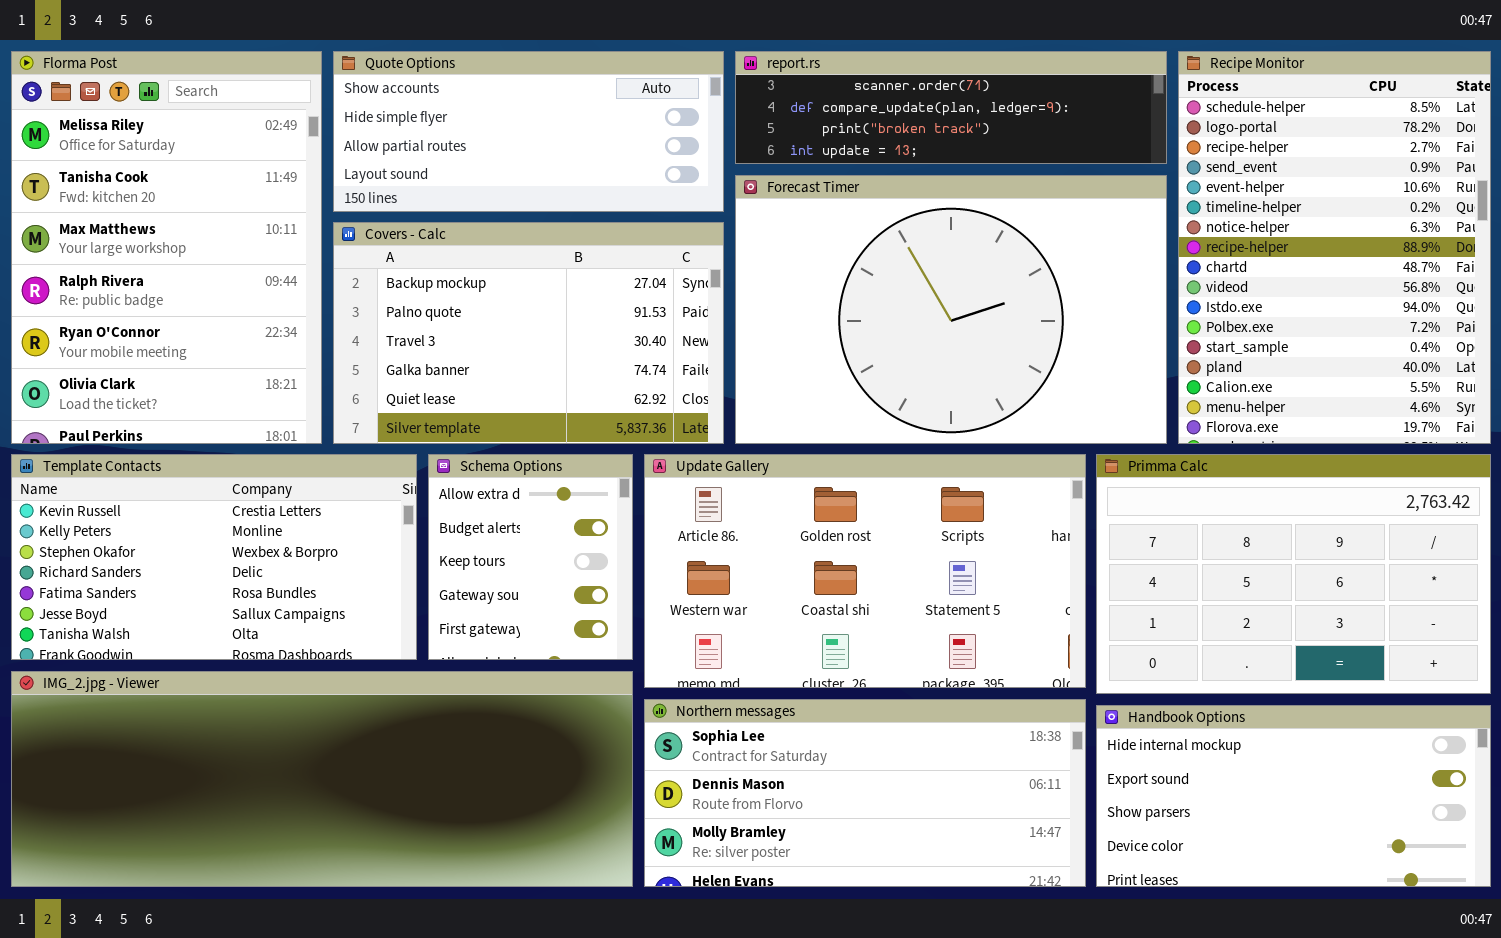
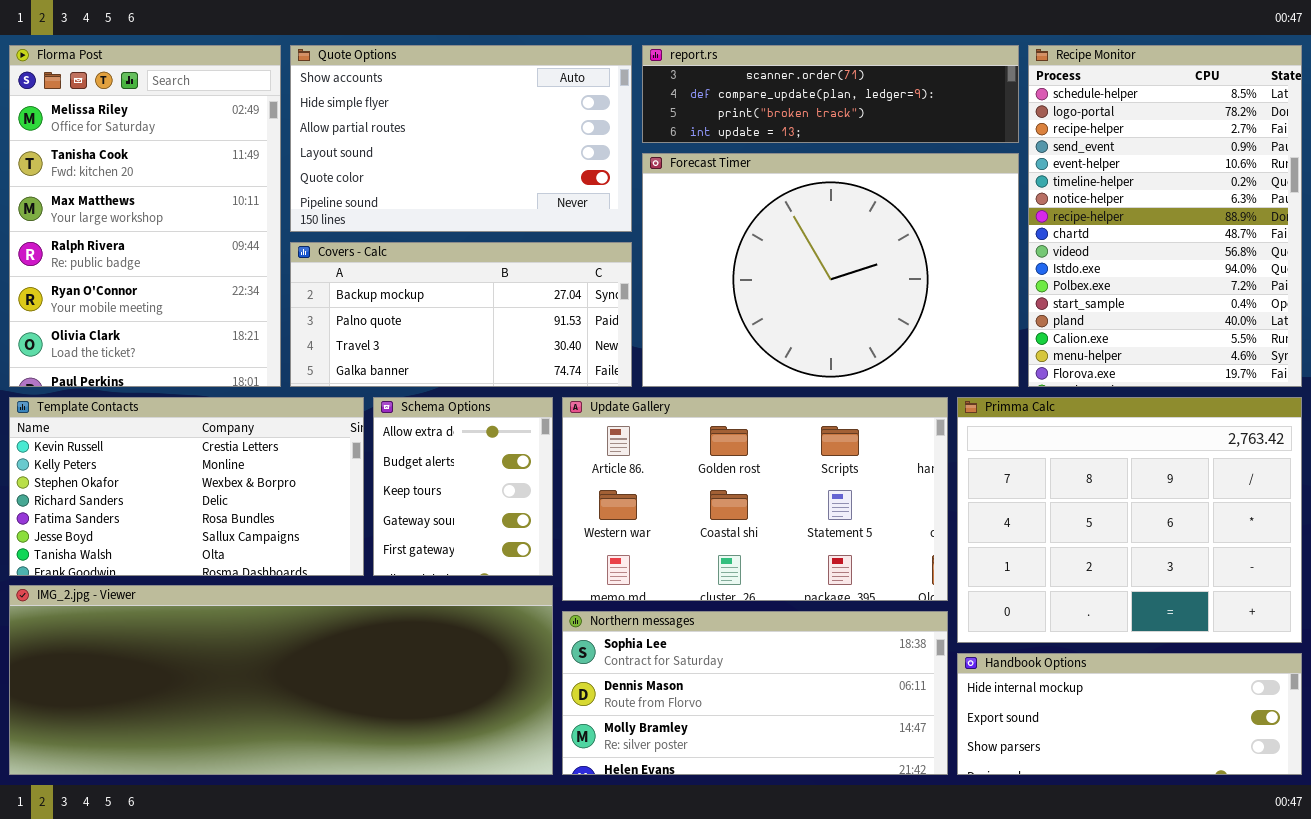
Quote Options: [333,51,724,212] -> [290,45,632,232], resized
Covers - Calc: [333,222,724,444] -> [290,242,632,387], resized
Primma Calc: [1096,454,1491,694] -> [957,397,1302,643], resized
Handbook Options: [1096,705,1491,887] -> [957,653,1302,775], resized

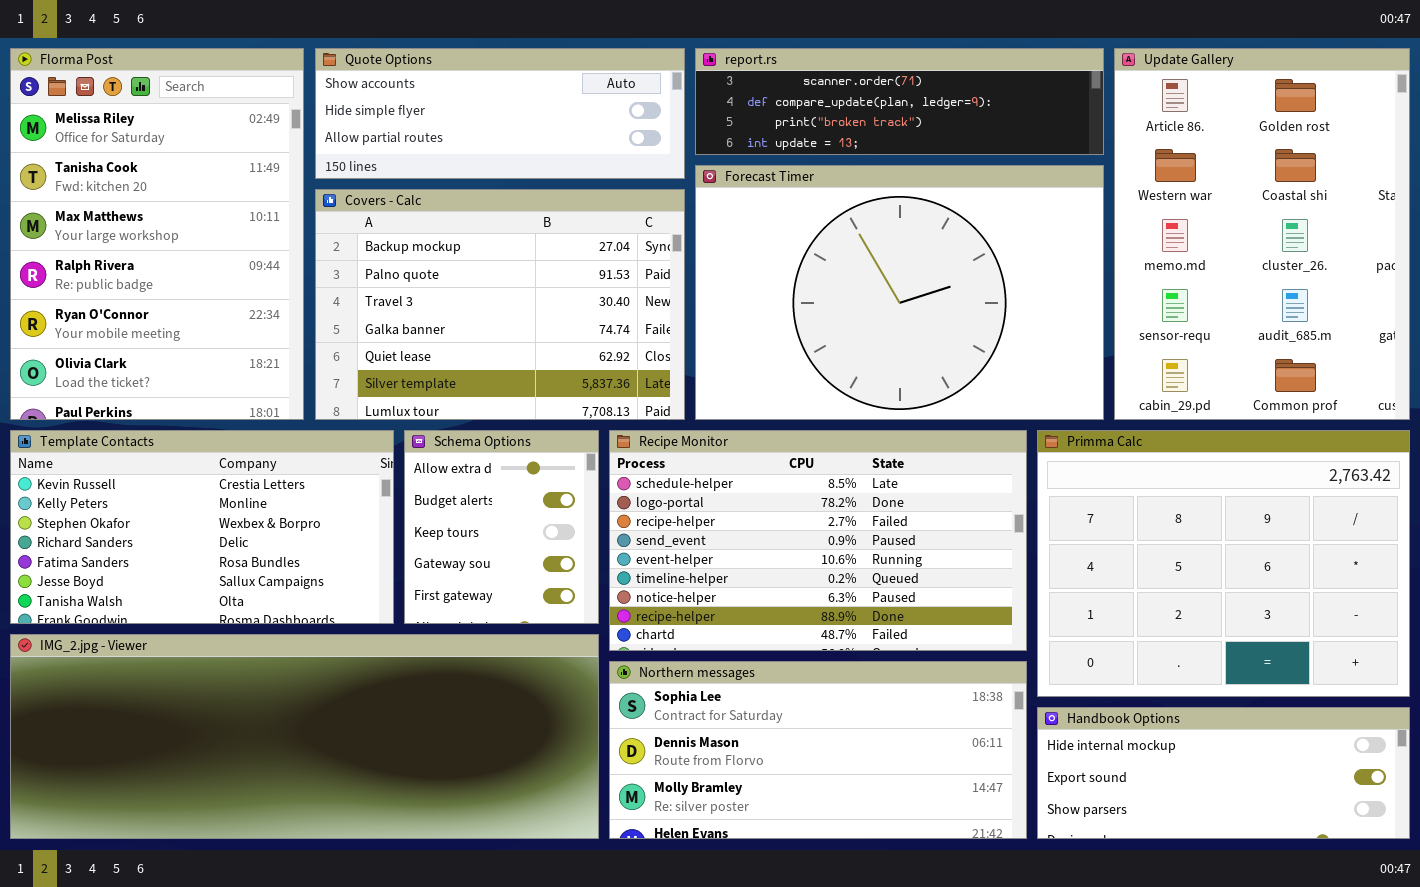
Quote Options: [290,45,632,232] -> [315,48,685,179], resized
Recipe Monitor: [1028,45,1302,387] -> [609,430,1027,651], moved, resized
Covers - Calc: [290,242,632,387] -> [315,189,685,420], resized
Update Gallery: [562,397,948,601] -> [1114,48,1410,420], moved, resized

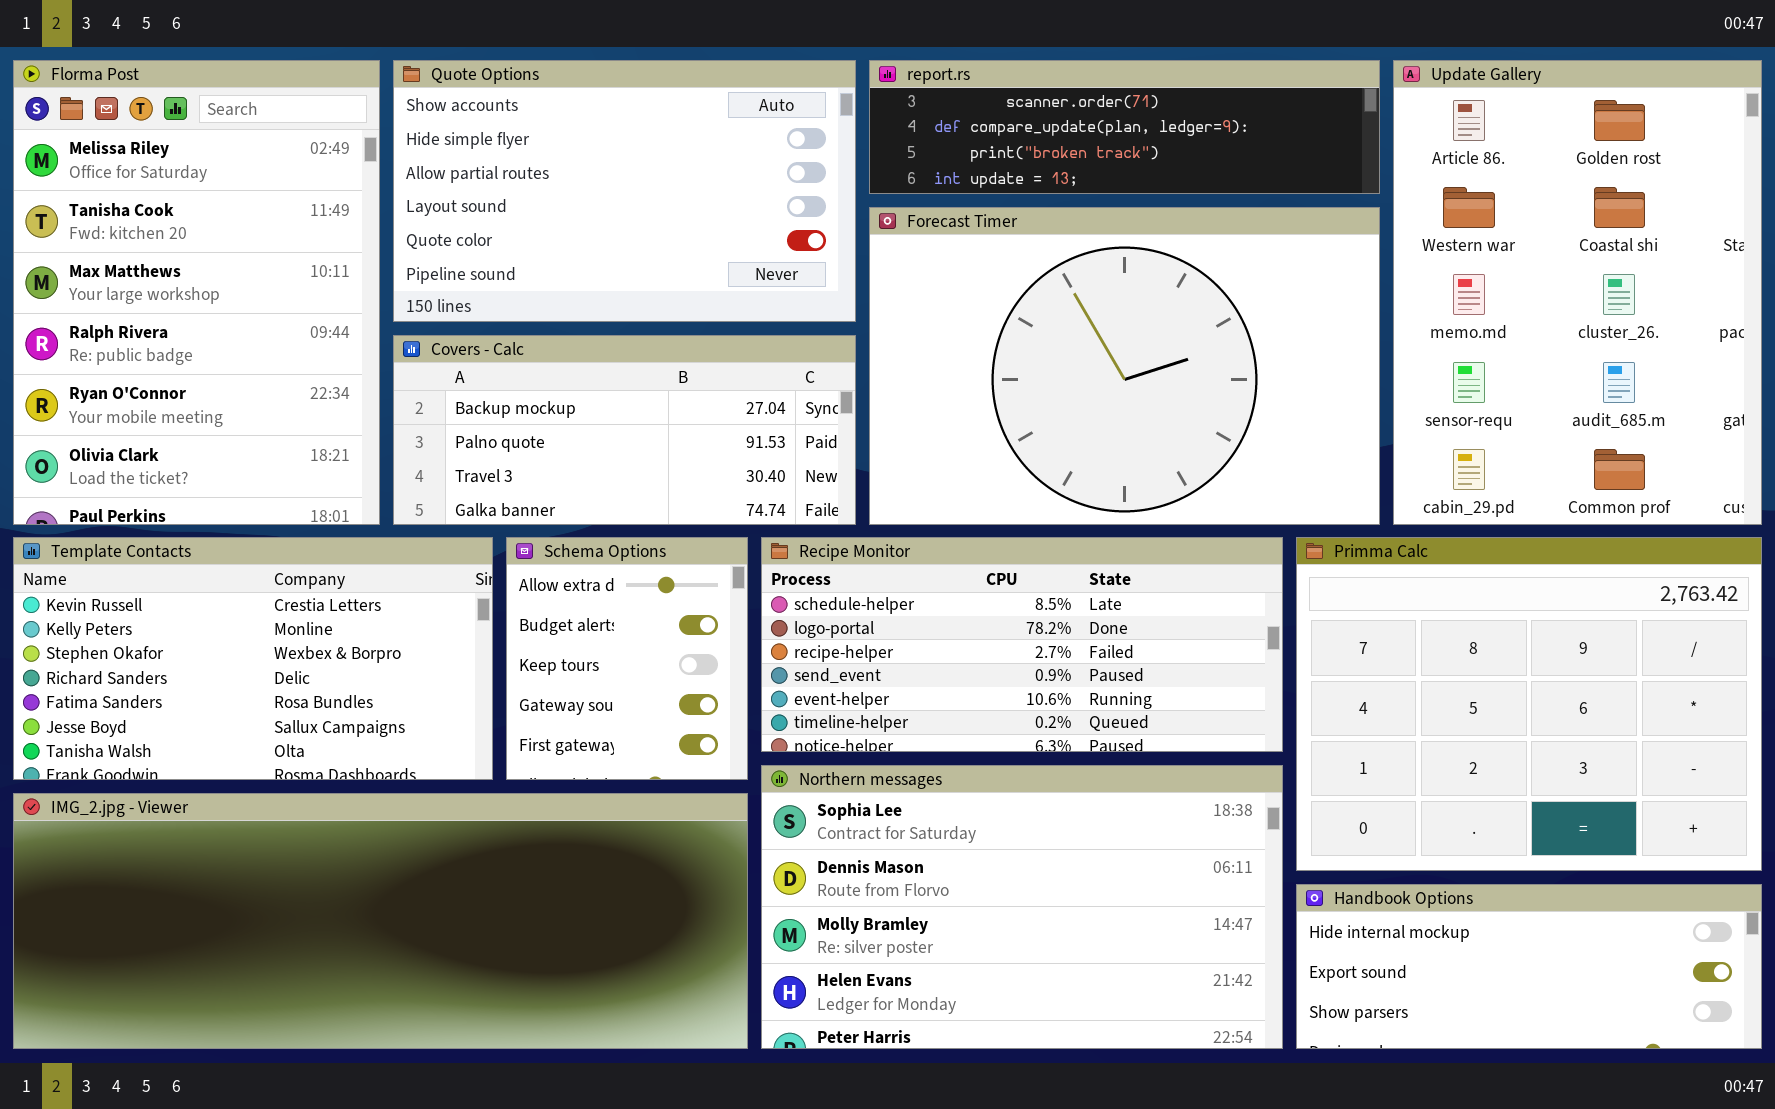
Quote Options: [315,48,685,179] -> [393,60,856,322], resized
Covers - Calc: [315,189,685,420] -> [393,335,856,525], resized
Recipe Monitor: [609,430,1027,651] -> [761,537,1283,752], resized
Northern messages: [609,661,1027,839] -> [761,765,1283,1049], resized

